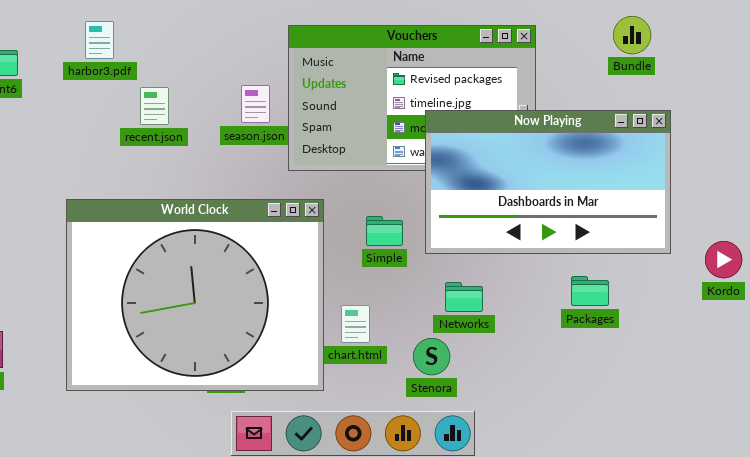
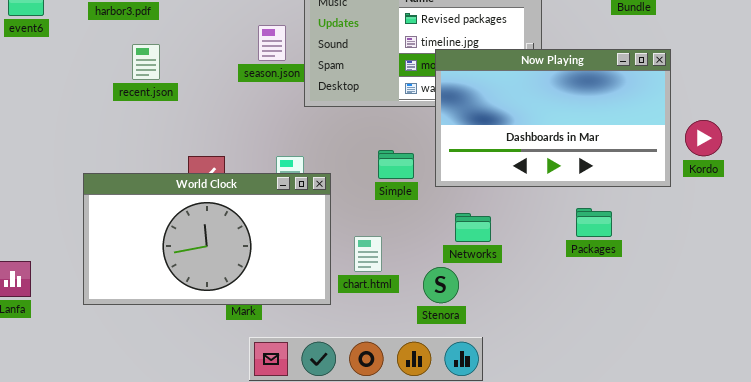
recent.json: [140,87,169,125] -> [132,44,160,80], moved
World Clock: [66,199,324,391] -> [83,173,331,305], moved, resized
Kordo: [705,241,742,278] -> [685,120,722,156], moved

